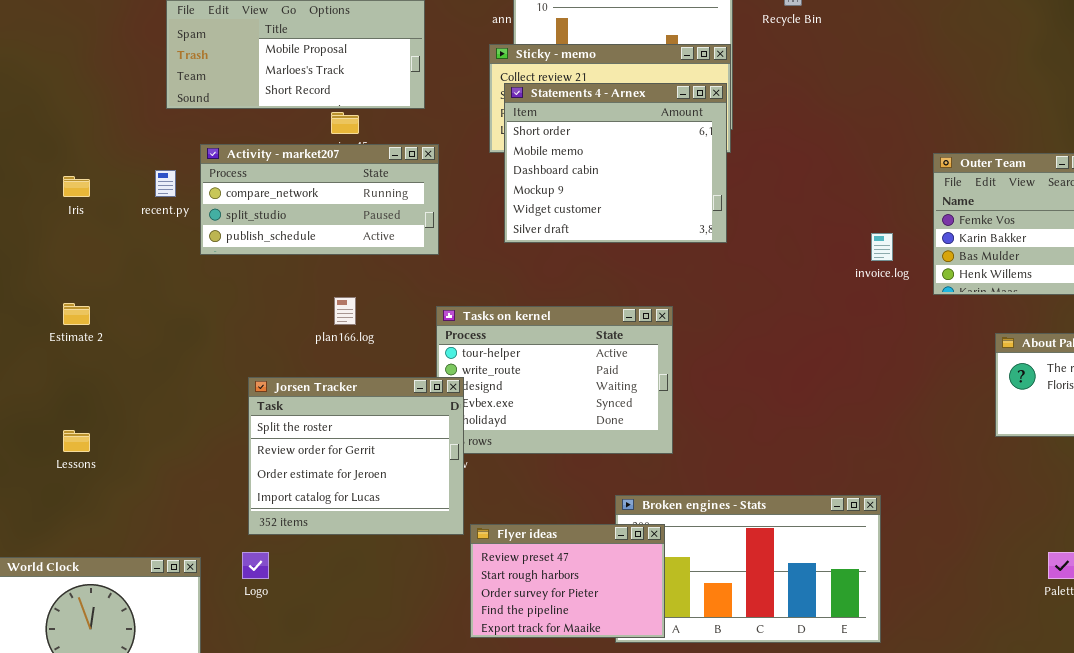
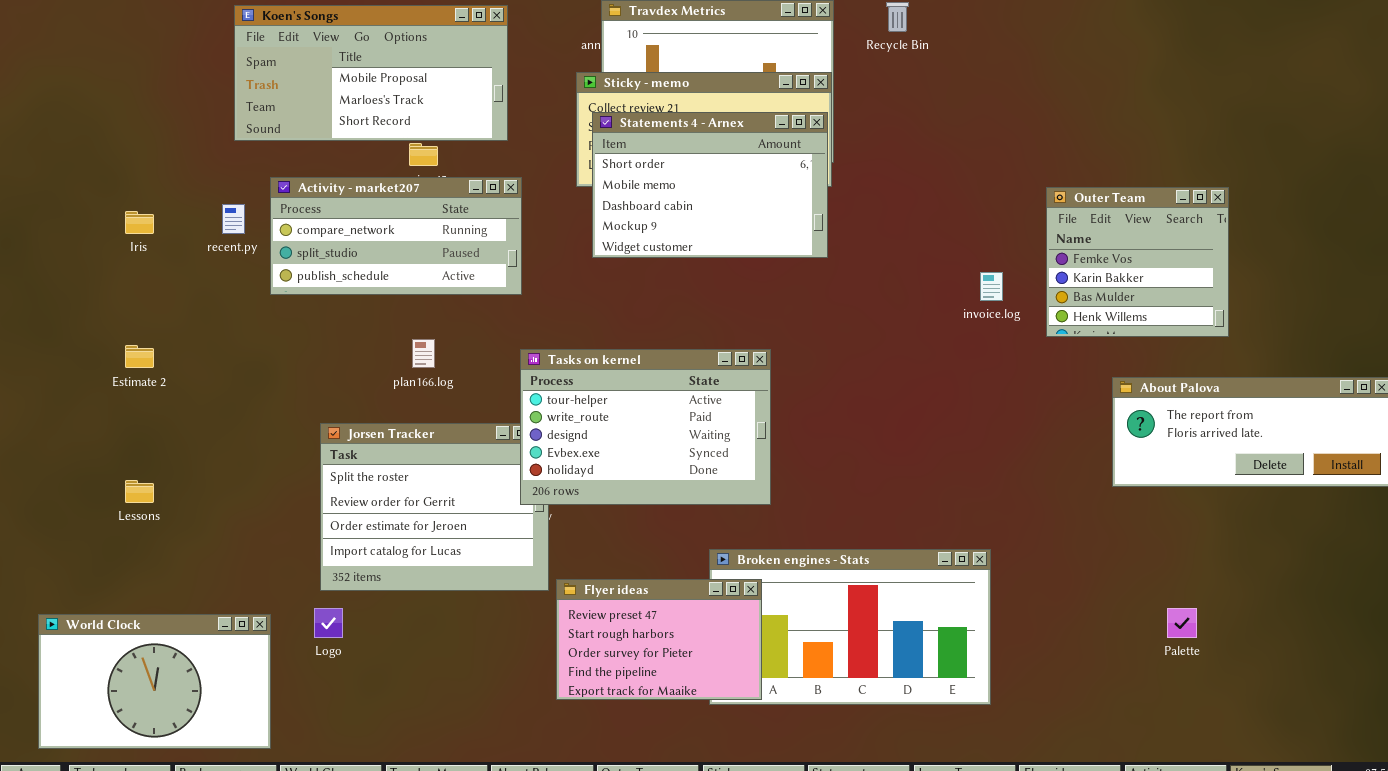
Statements 4 - Arnex: [504,83,727,243] -> [592,112,828,258], resized
Tasks on kernel: [436,306,673,454] -> [520,349,771,505], raised

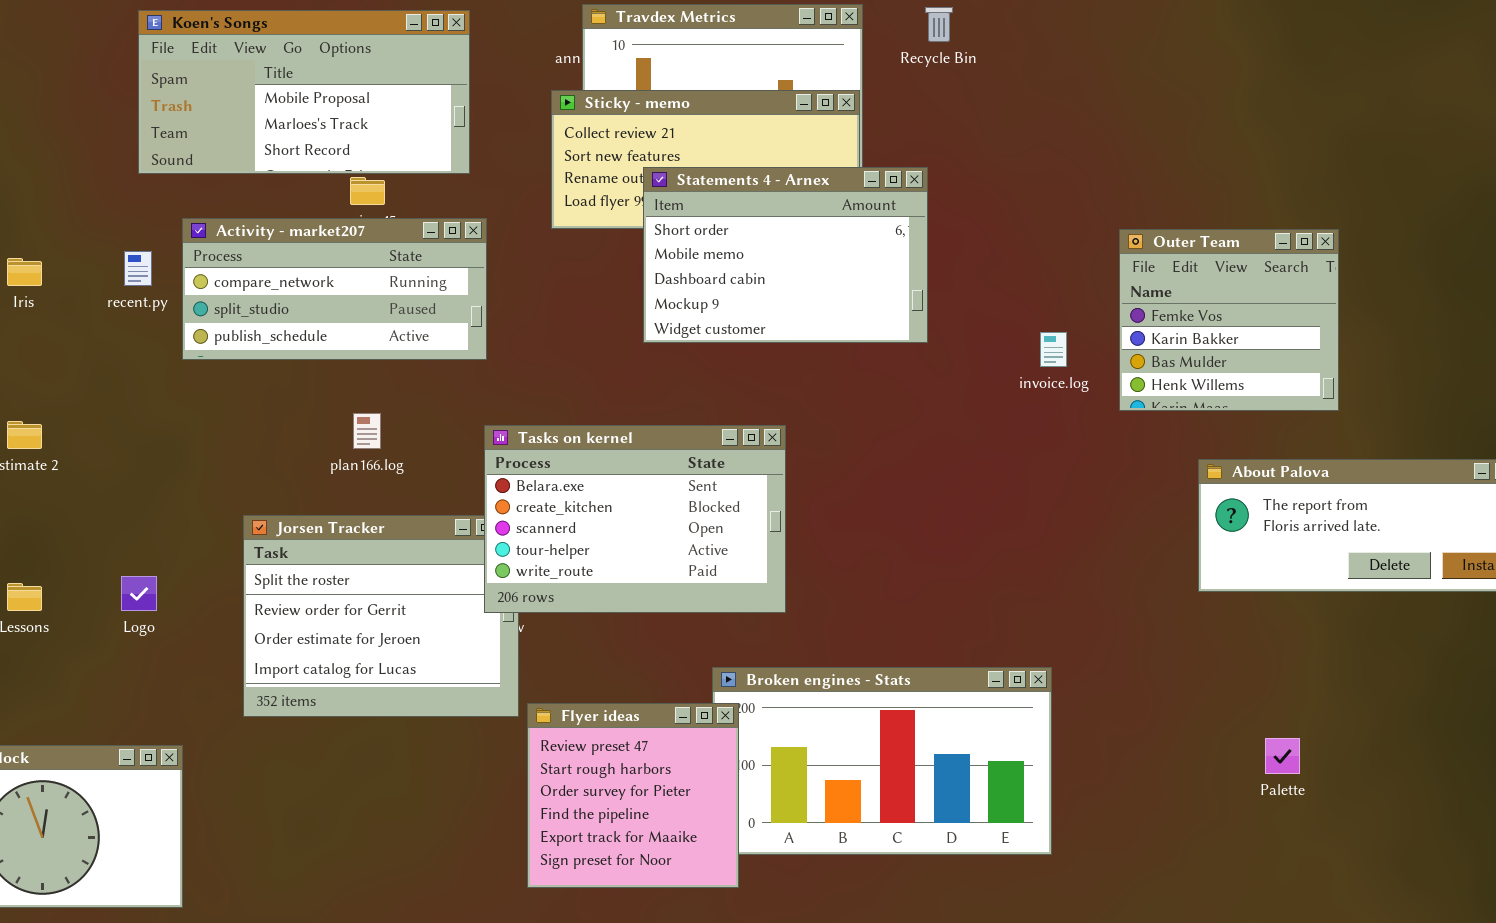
Statements 4 - Arnex: [592,112,828,258] -> [643,167,928,343], moved
Tasks on kernel: [520,349,771,505] -> [484,425,786,613], scrolled up 3 rows
Flyer ideas: [556,579,762,700] -> [527,703,739,888], resized
Logo: [314,608,343,638] -> [121,576,157,611], moved

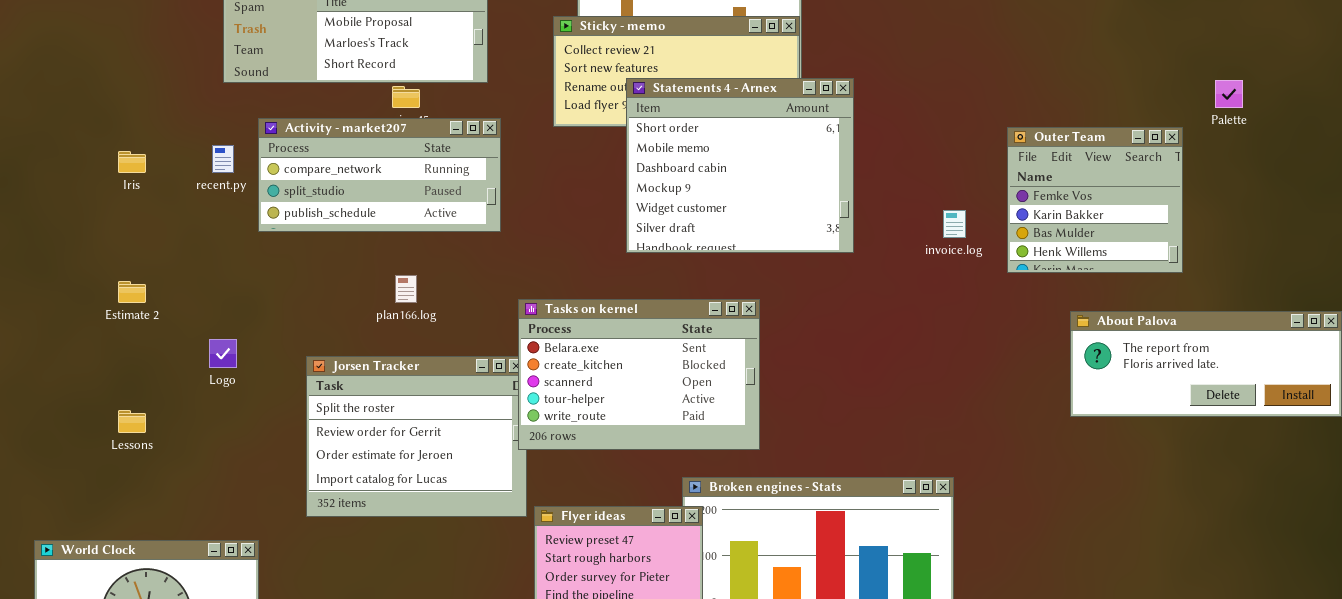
Statements 4 - Arnex: [643,167,928,343] -> [626,78,854,253], resized
Tasks on kernel: [484,425,786,613] -> [518,299,760,450], moved
Logo: [121,576,157,611] -> [209,339,237,368], moved
Palette: [1265,738,1300,774] -> [1215,80,1243,108], moved

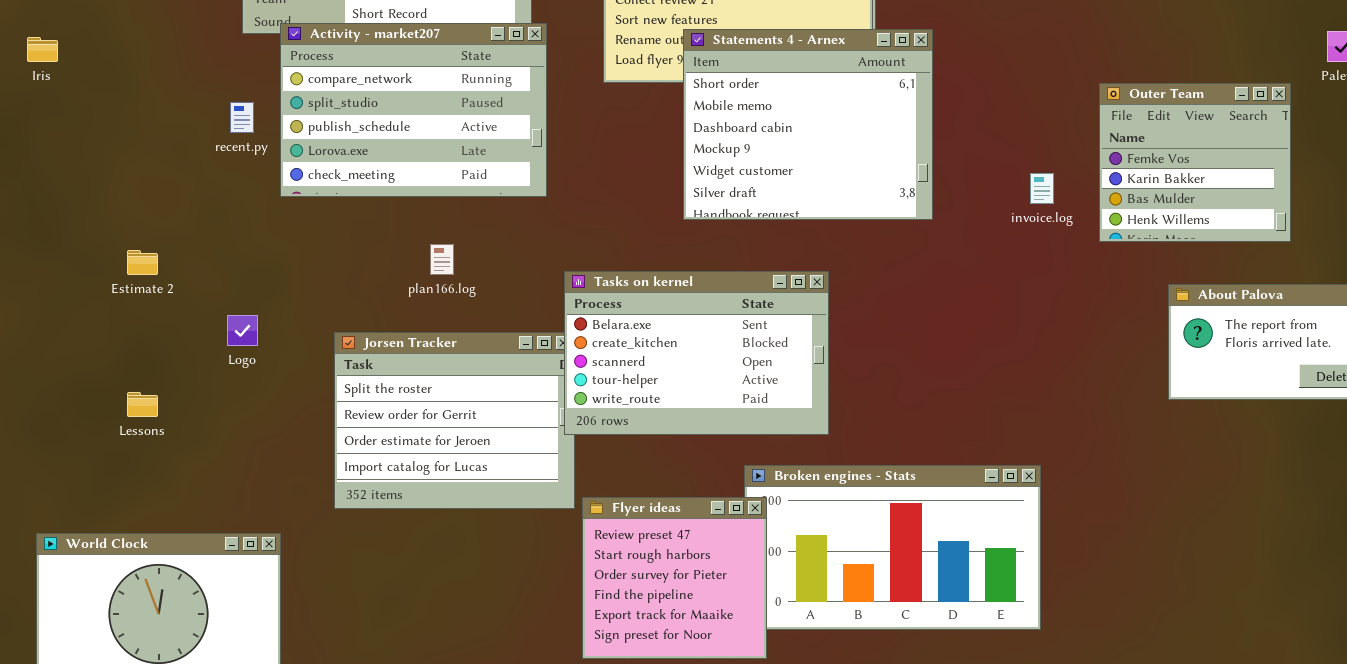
Activity - market207: [258,118,501,232] -> [280,23,547,197], resized
Iris: [118,151,146,173] -> [27,37,58,62], moved

